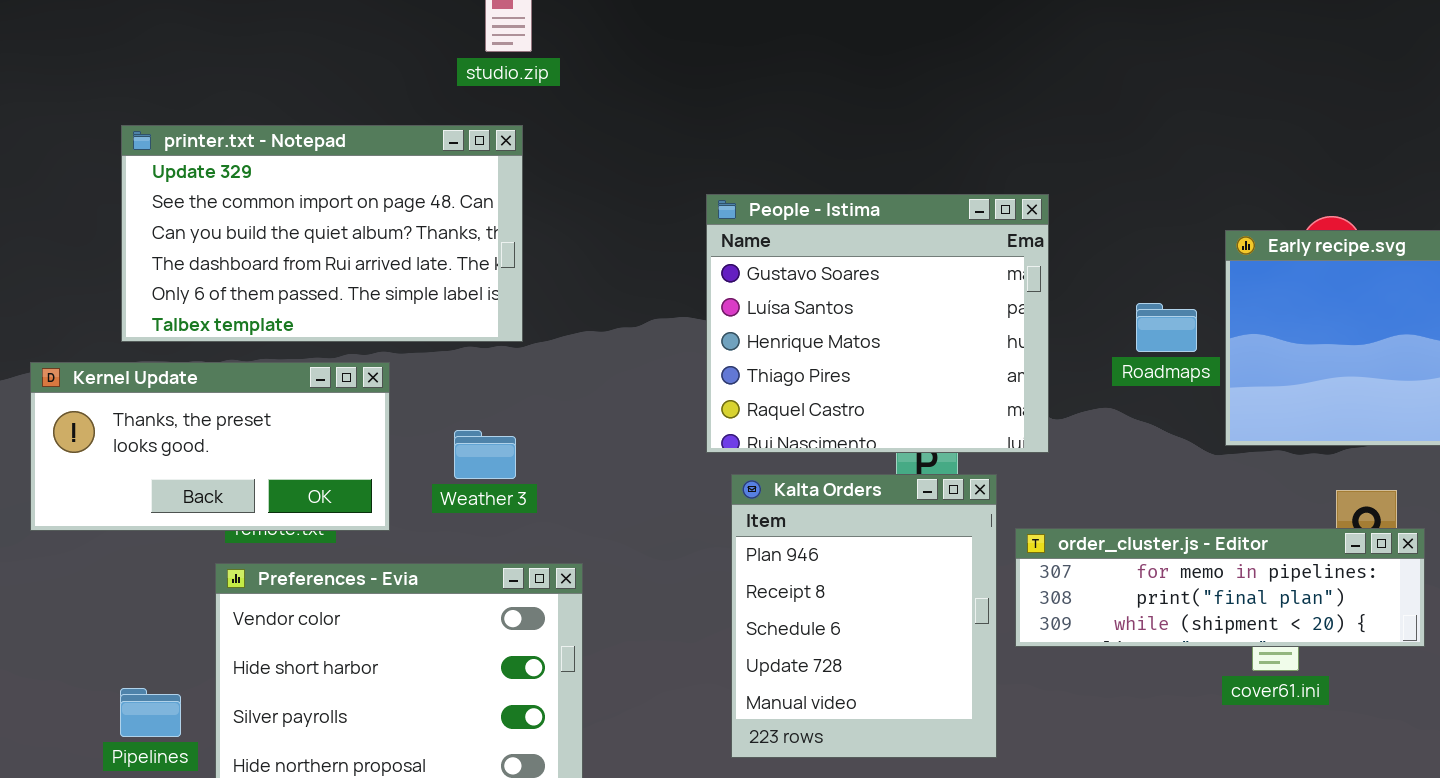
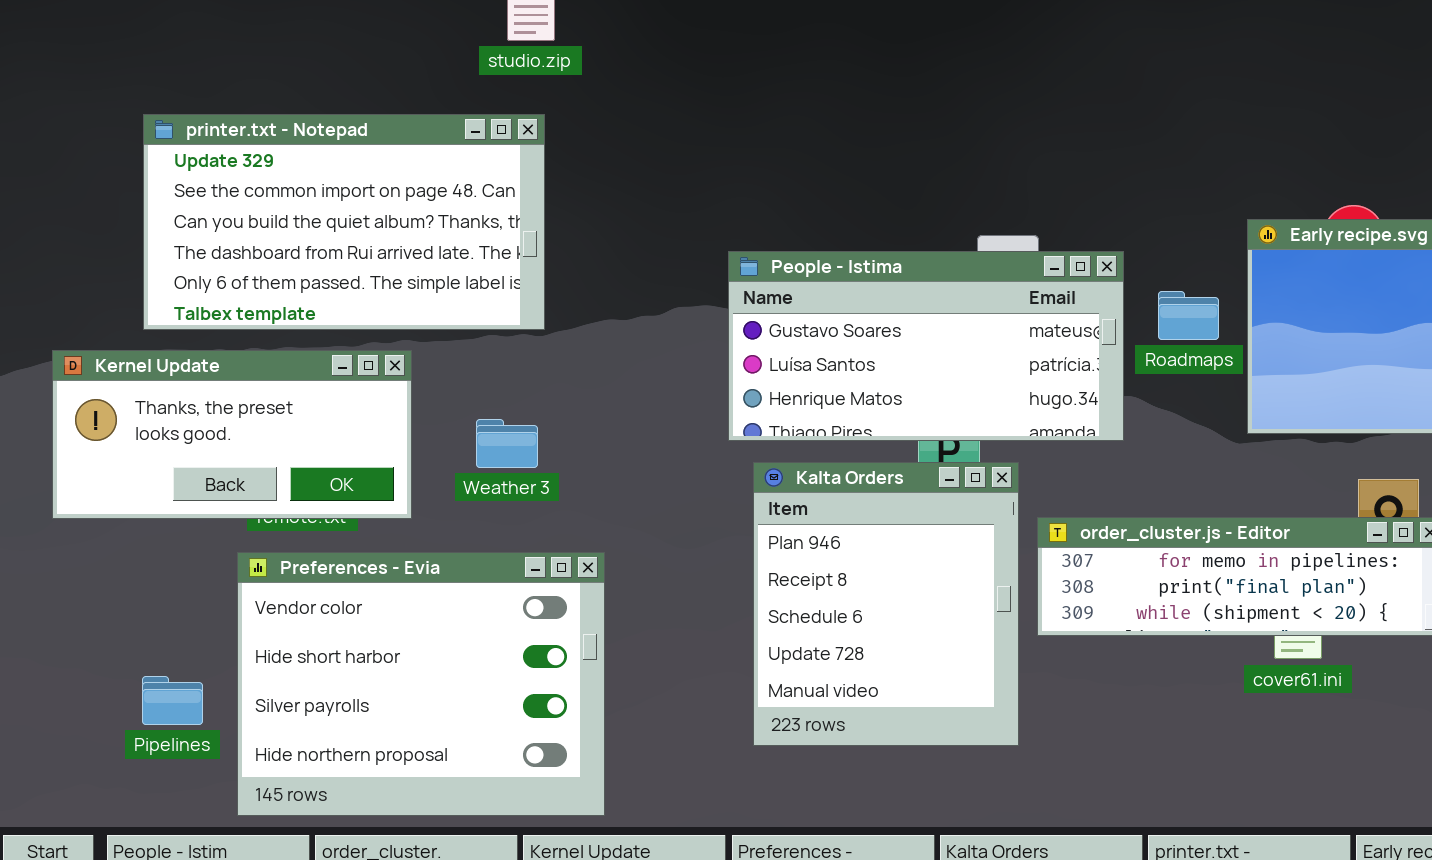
People - Istima: [706,194,1049,453] -> [728,251,1124,441], resized

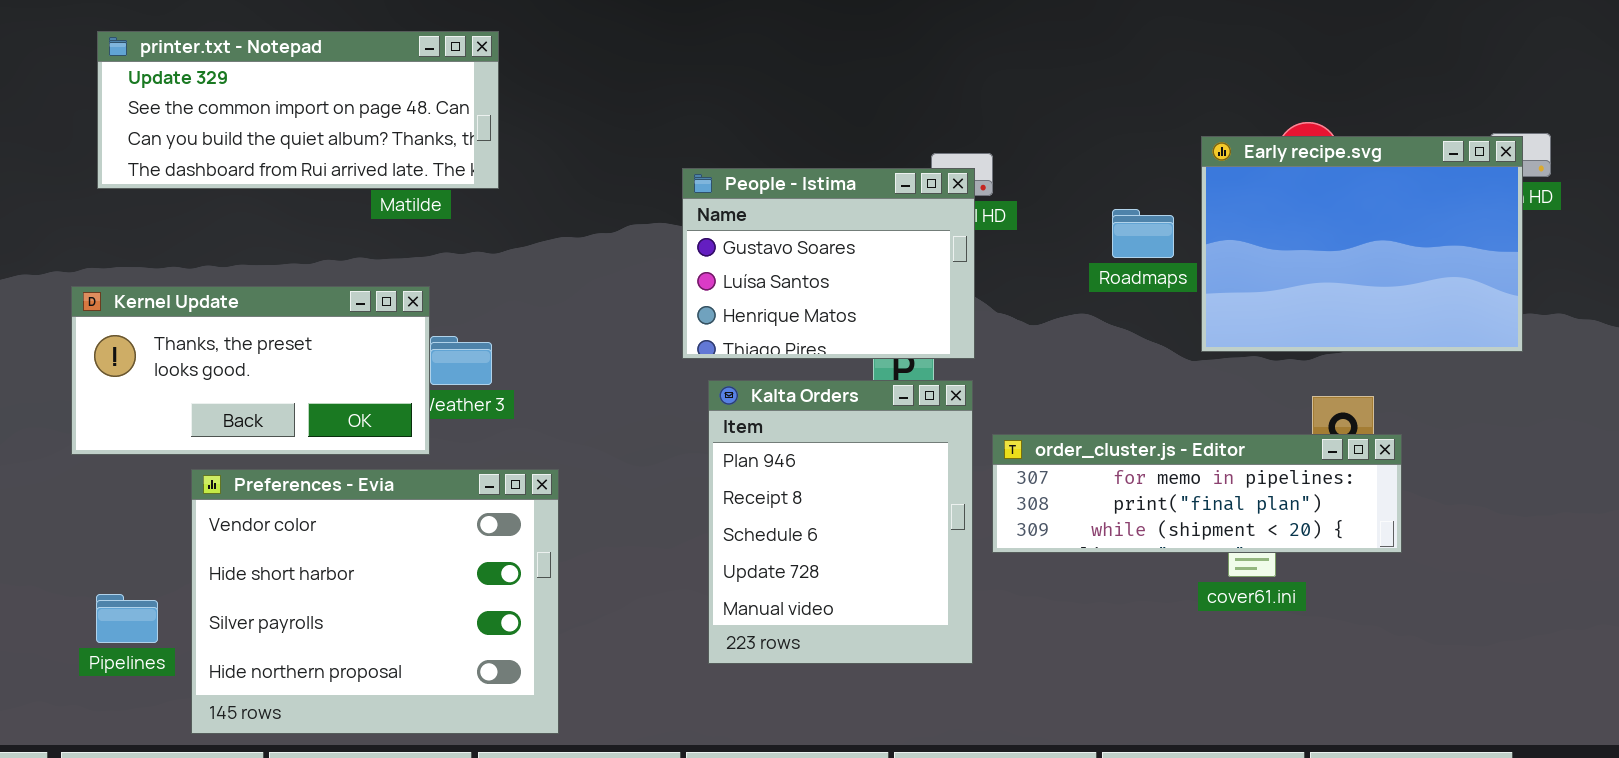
printer.txt - Notepad: [143,114,545,330] -> [97,31,499,189], resized
People - Istima: [728,251,1124,441] -> [682,168,975,359], resized
Kernel Update: [52,350,412,519] -> [71,286,430,455], moved

